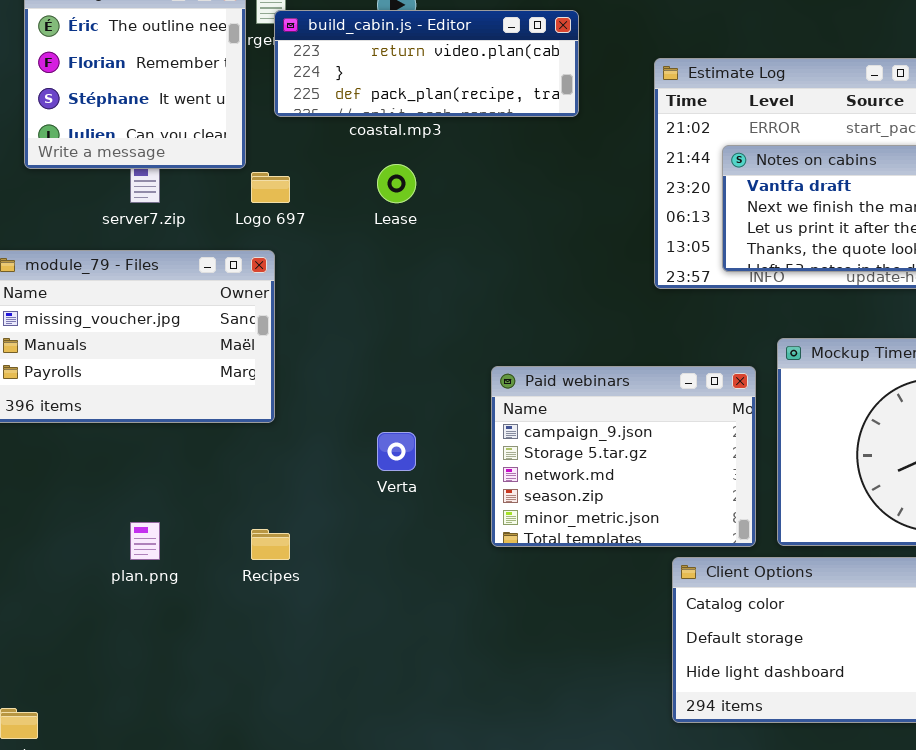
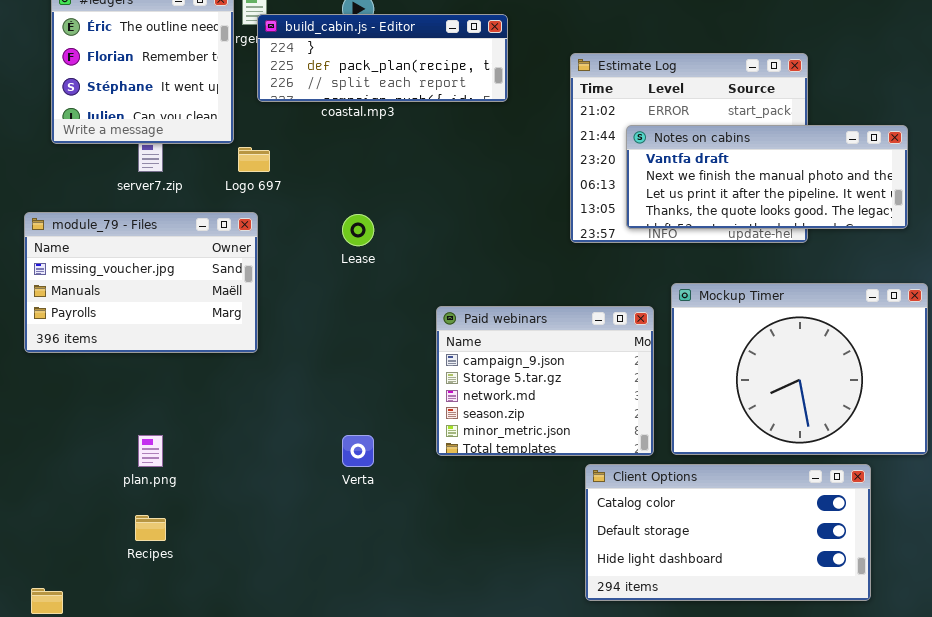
build_cabin.js - Editor: [274,10,579,117] -> [257,14,508,102], scrolled down 1 row
Lease: [377,164,416,203] -> [342,214,374,246], moved
Verta: [377,432,416,471] -> [342,435,374,467], moved
Recipes: [251,529,290,560] -> [135,515,166,541], moved

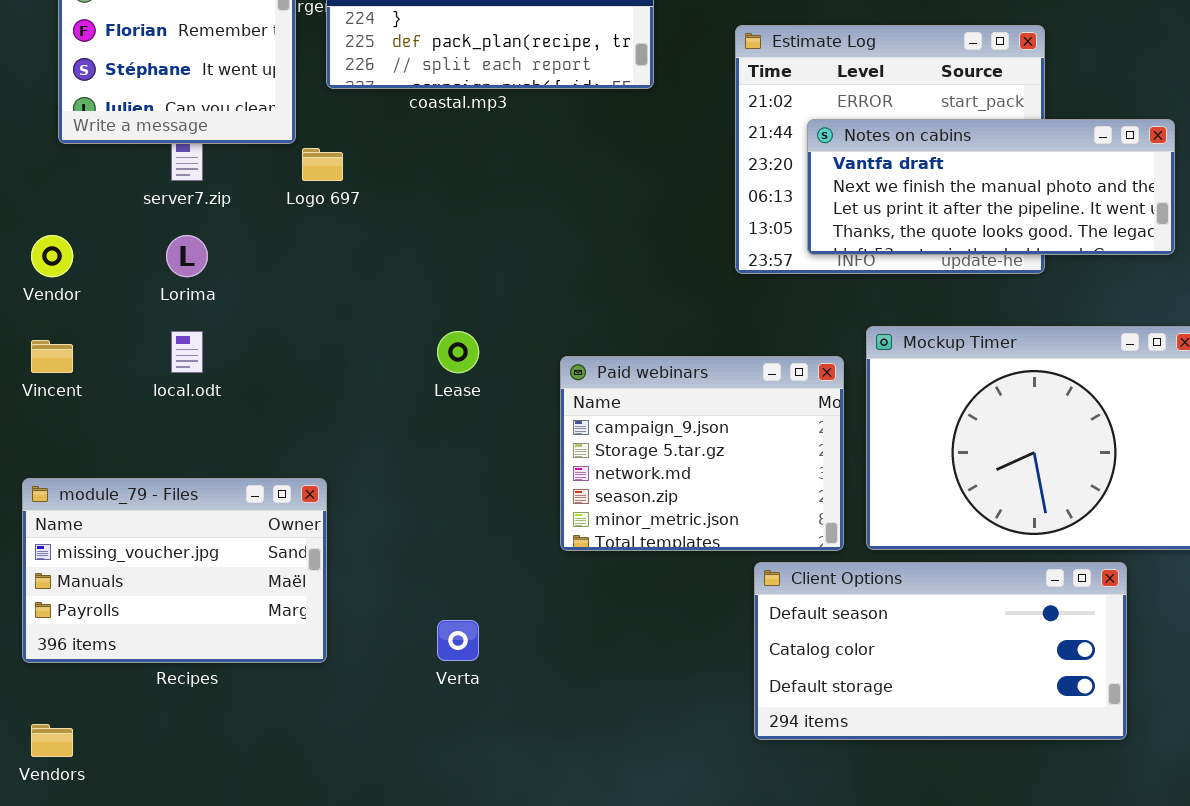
module_79 - Files: [24,212,258,353] -> [22,478,327,663], moved
Lease: [342,214,374,246] -> [437,331,479,373], moved
Verta: [342,435,374,467] -> [437,620,479,661], moved
Client Options: [585,464,871,601] -> [754,562,1127,740], scrolled up 1 row

